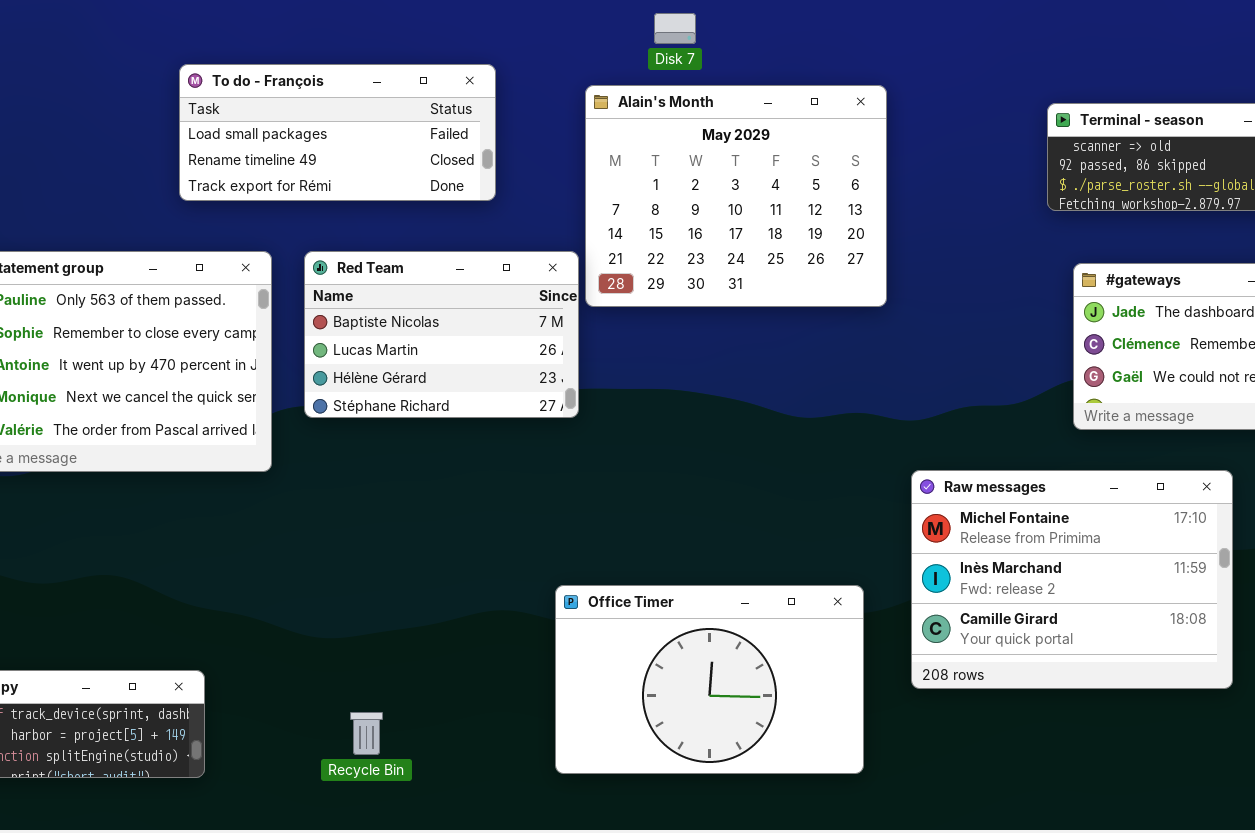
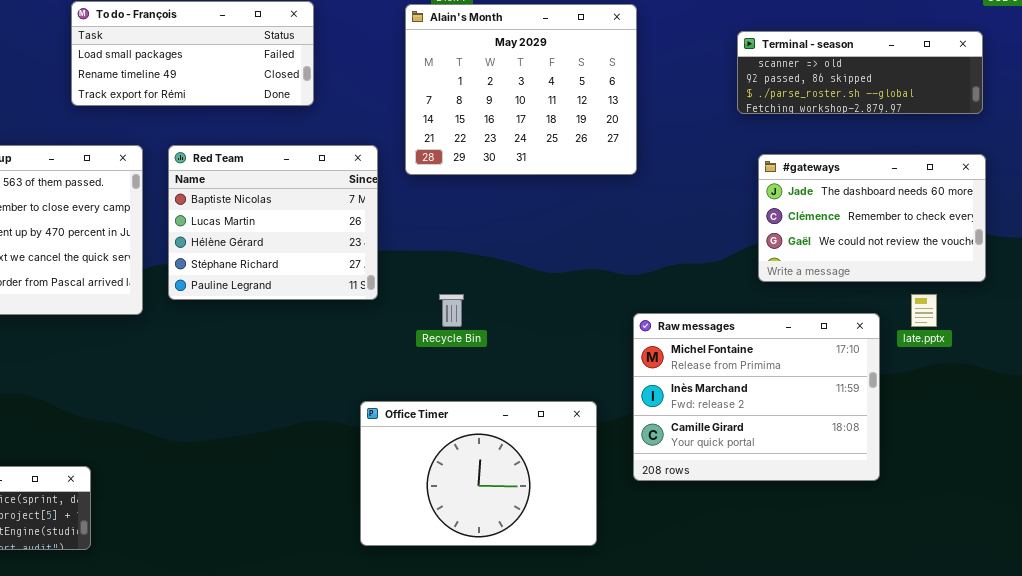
Alain's Month: [585,85,887,307] -> [405,4,637,175], moved
Red Team: [304,251,579,418] -> [168,145,378,300], resized
Recycle Bin: [350,712,383,755] -> [439,294,464,327], moved

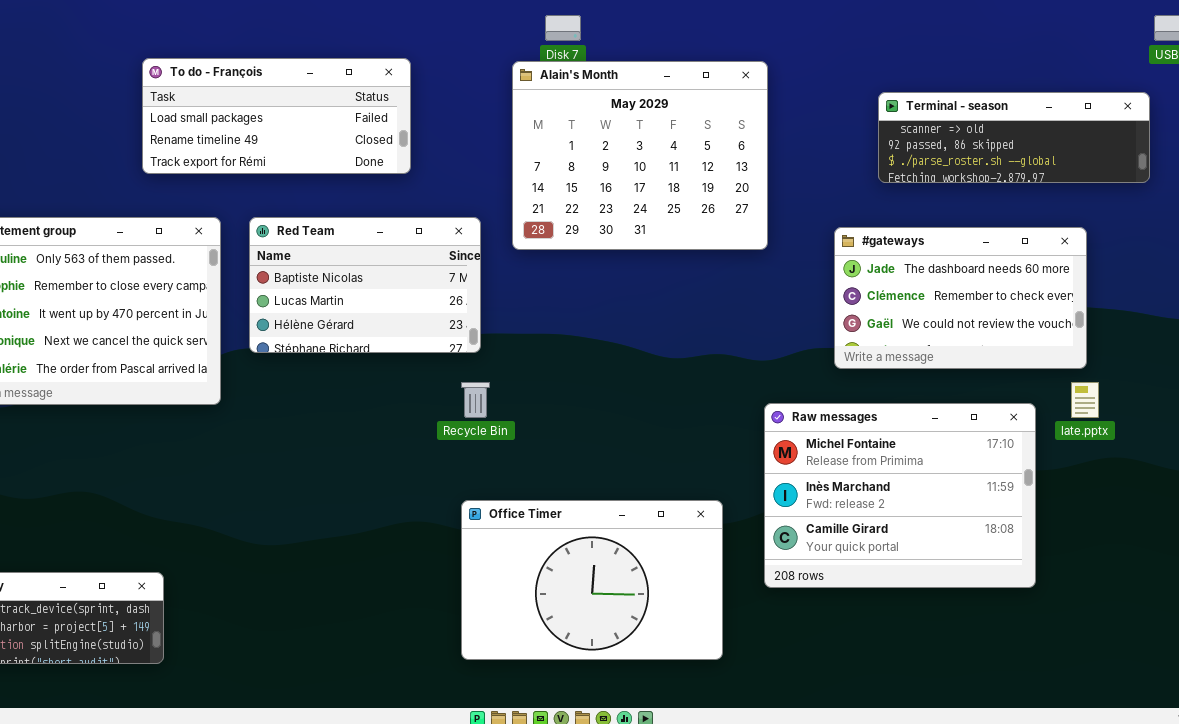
Red Team: [168,145,378,300] -> [249,217,481,353], resized
#gateways: [758,154,986,282] -> [834,227,1087,369], moved
Recycle Bin: [439,294,464,327] -> [461,382,490,418], moved

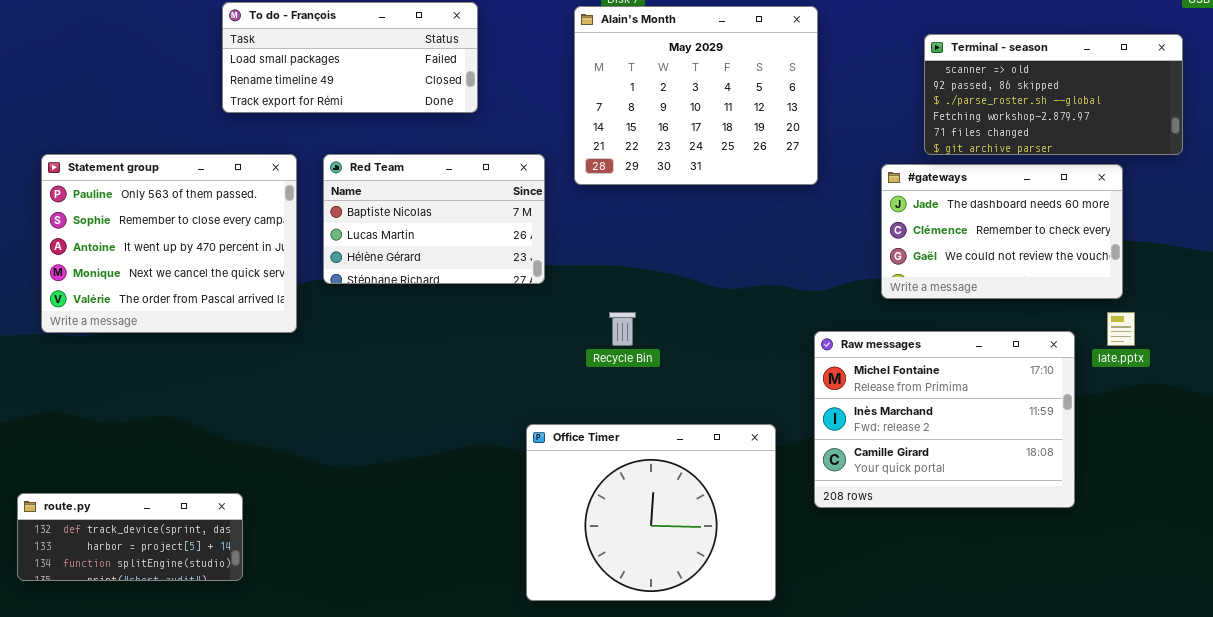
Terminal - season: [878,92,1150,183] -> [924,34,1183,155], resized
Recycle Bin: [461,382,490,418] -> [609,312,636,346], moved
Office Timer: [461,500,723,660] -> [526,424,776,601], resized

